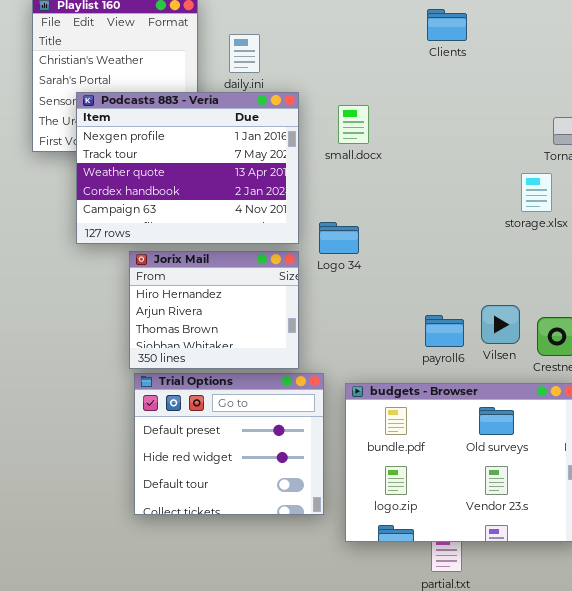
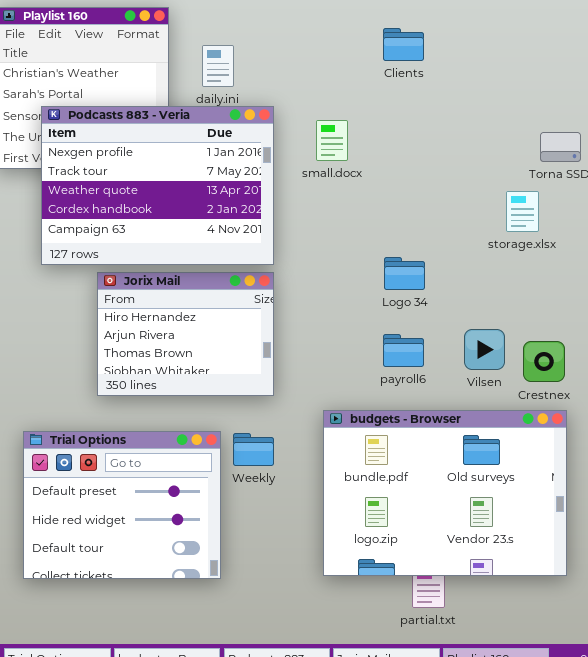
Clients: [427,9,467,41] -> [383,28,424,61], moved
Logo 34: [319,222,359,254] -> [384,257,425,290], moved
payroll6: [425,315,464,347] -> [383,334,424,367], moved
Trial Options: [134,373,324,515] -> [23,431,221,579], moved

